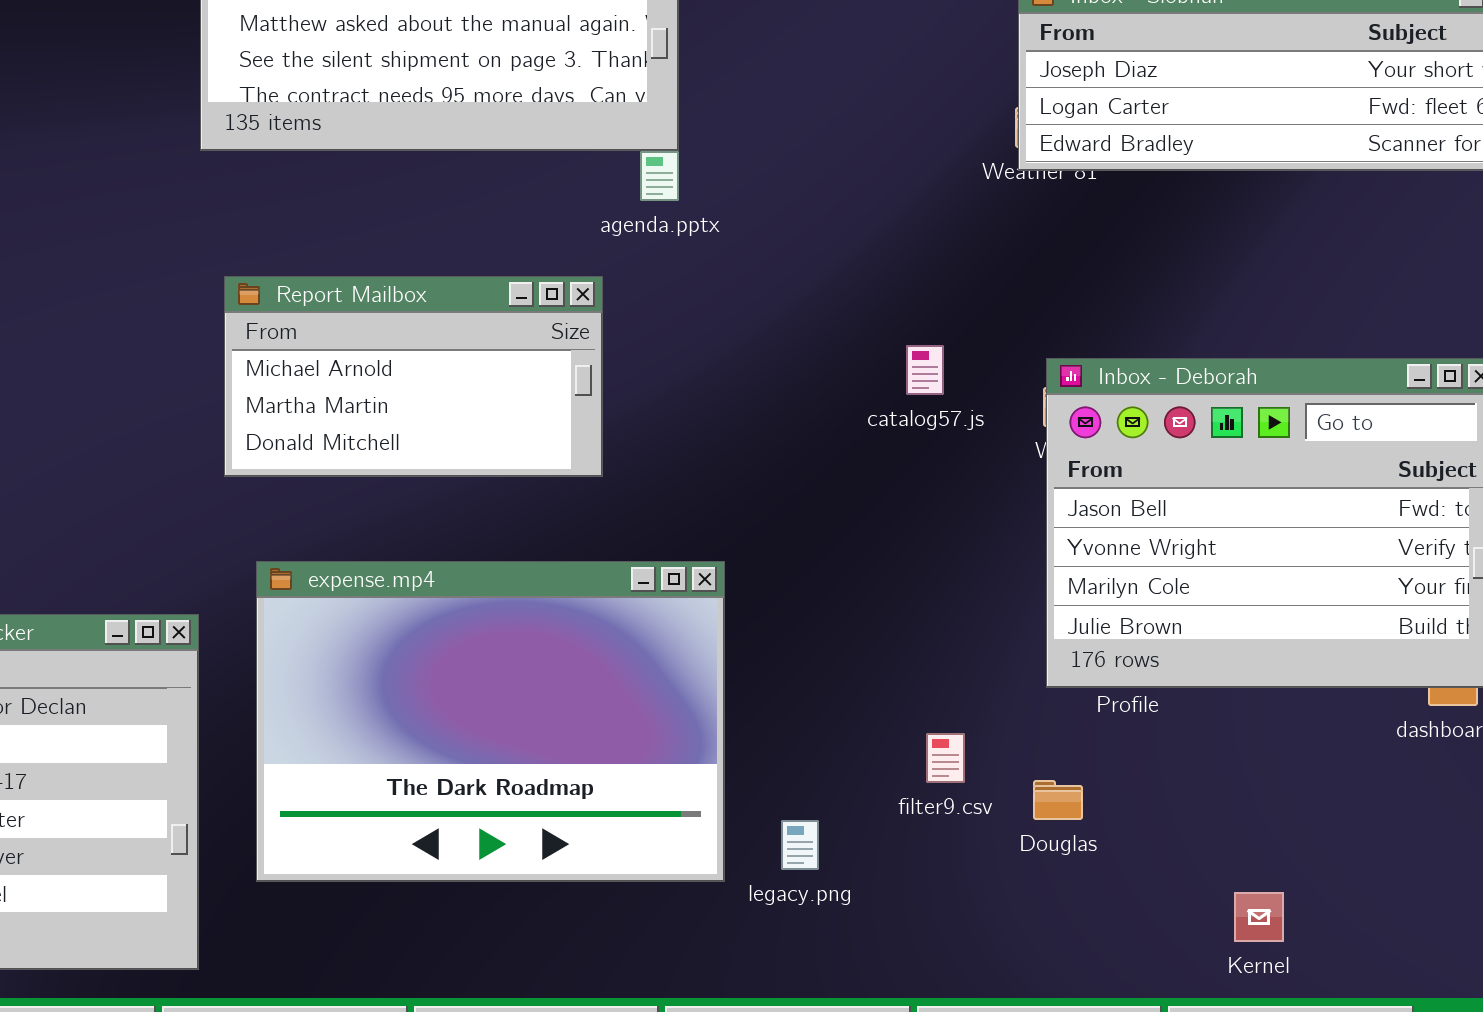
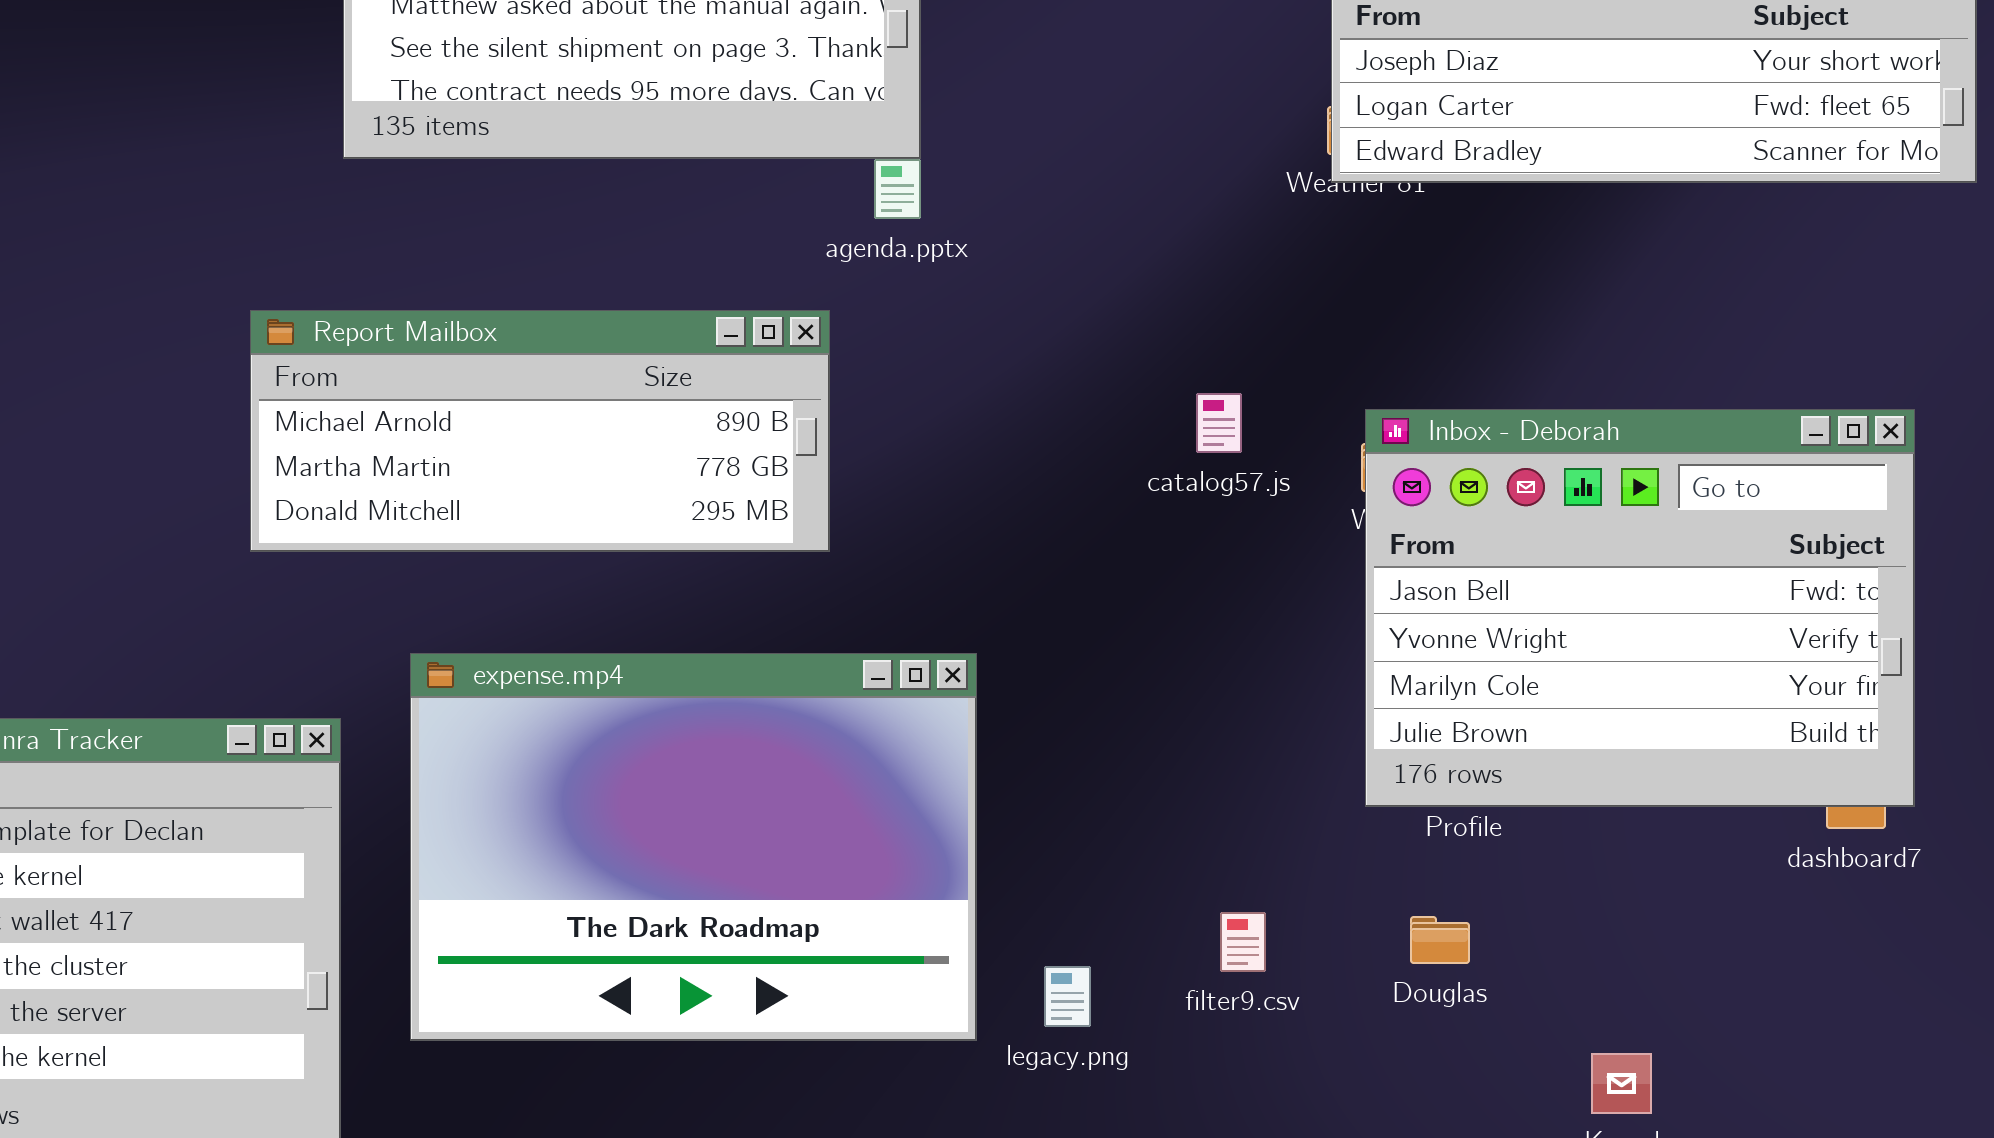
Report Mailbox: [224,276,603,477] -> [250,310,830,552], resized
filter9.csv: [926,733,965,783] -> [1220,912,1266,972], moved
Douglas: [1033,780,1083,820] -> [1410,916,1470,964], moved

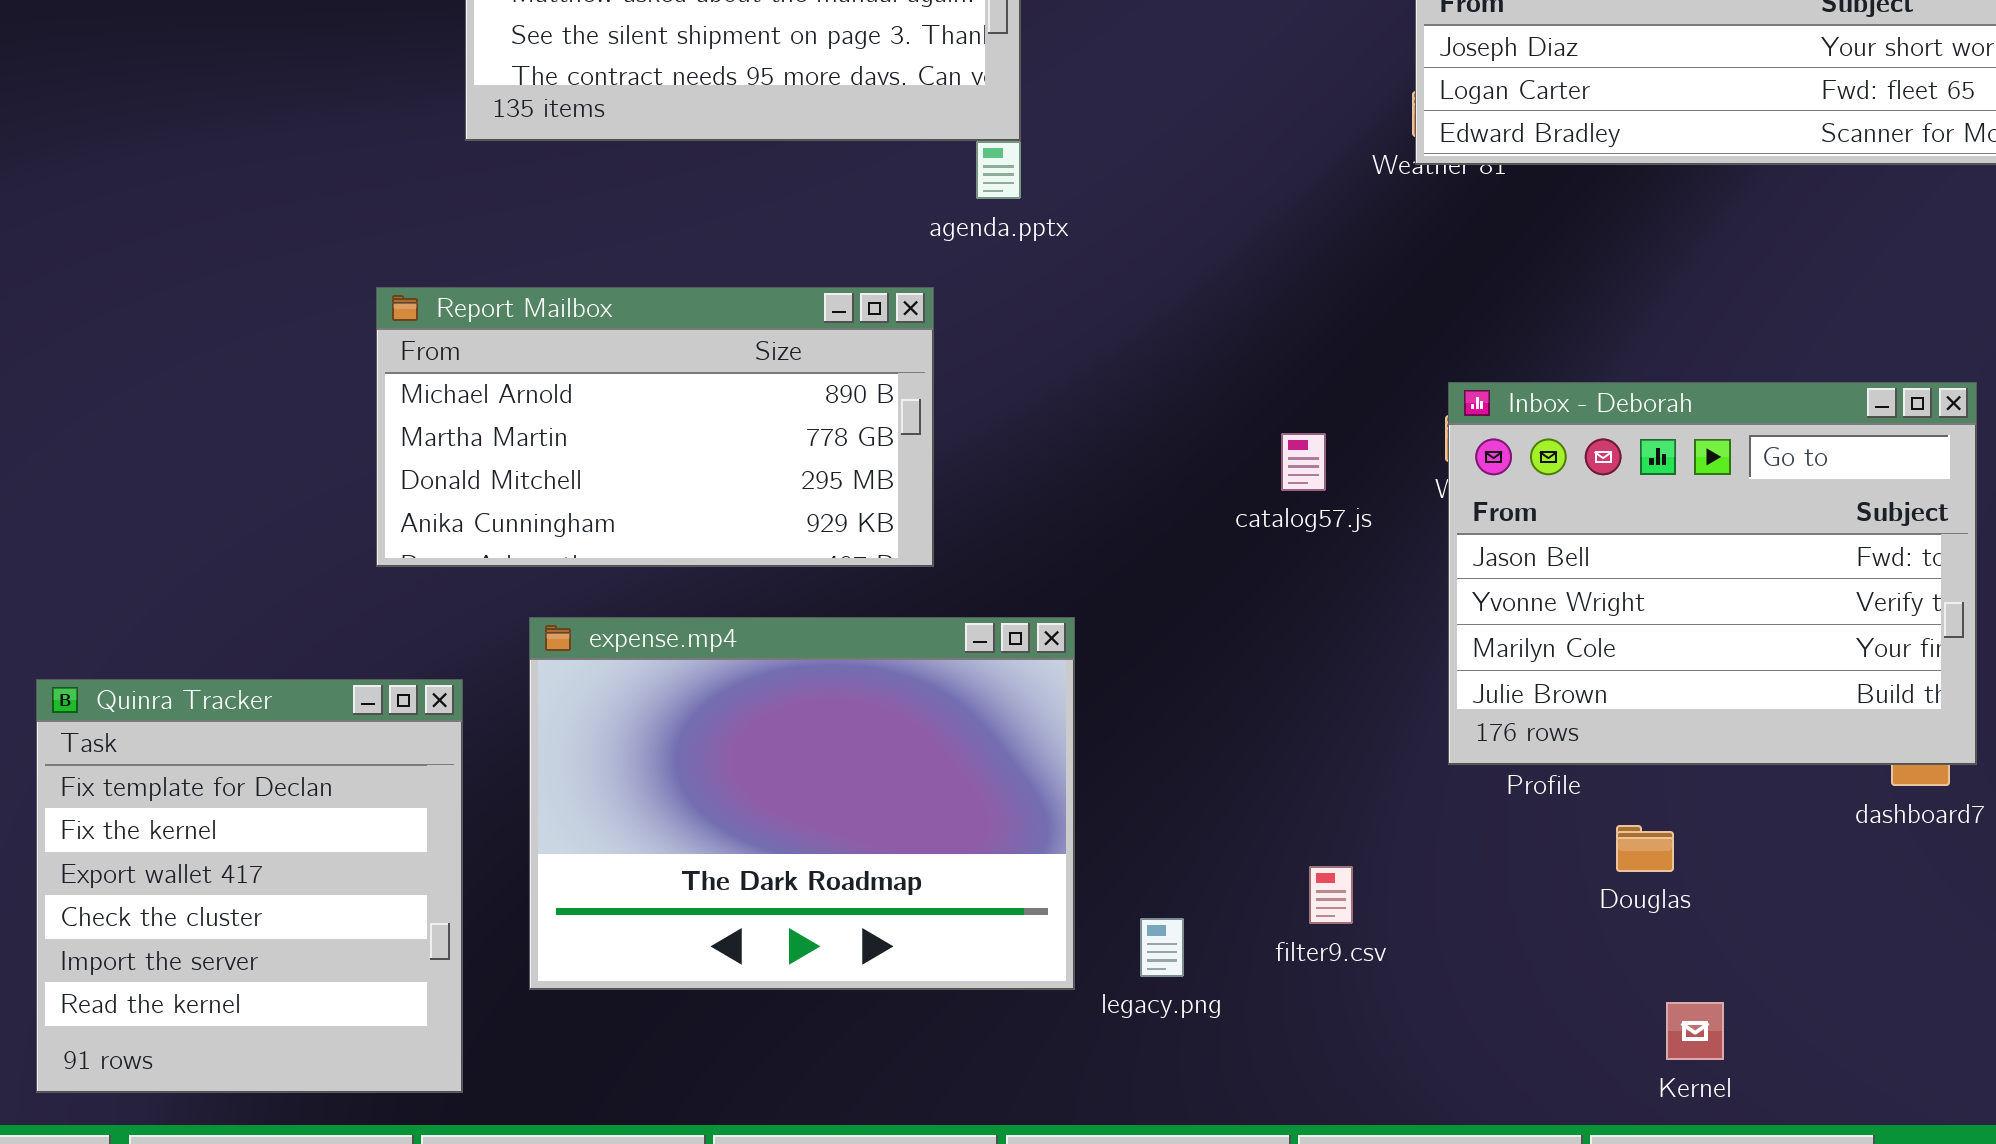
Report Mailbox: [250,310,830,552] -> [376,287,934,567], resized
catalog57.js: [1196,393,1242,453] -> [1281,433,1326,491], moved
Douglas: [1410,916,1470,964] -> [1616,825,1674,872], moved

